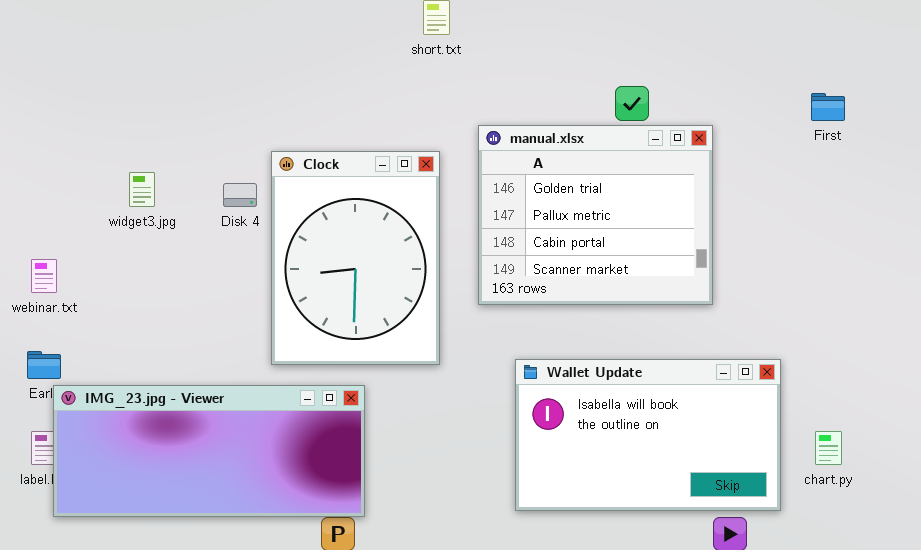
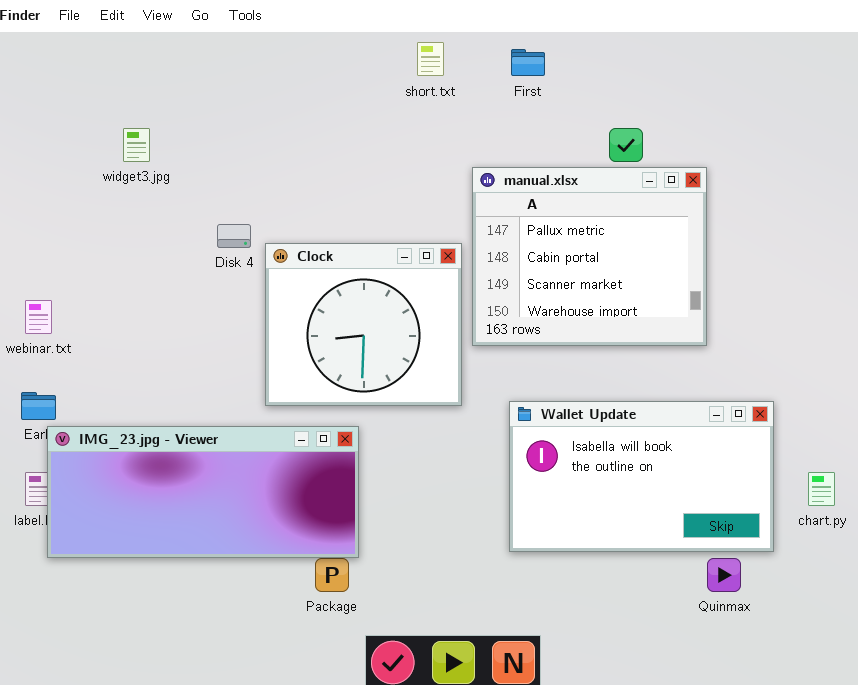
First: [811,93,845,121] -> [511,49,545,76], moved
manual.xlsx: [478,125,713,305] -> [472,167,707,346], scrolled down 1 row
Clock: [271,151,440,365] -> [265,243,462,406], resized
widget3.jpg: [129,172,155,207] -> [123,128,150,162], moved

